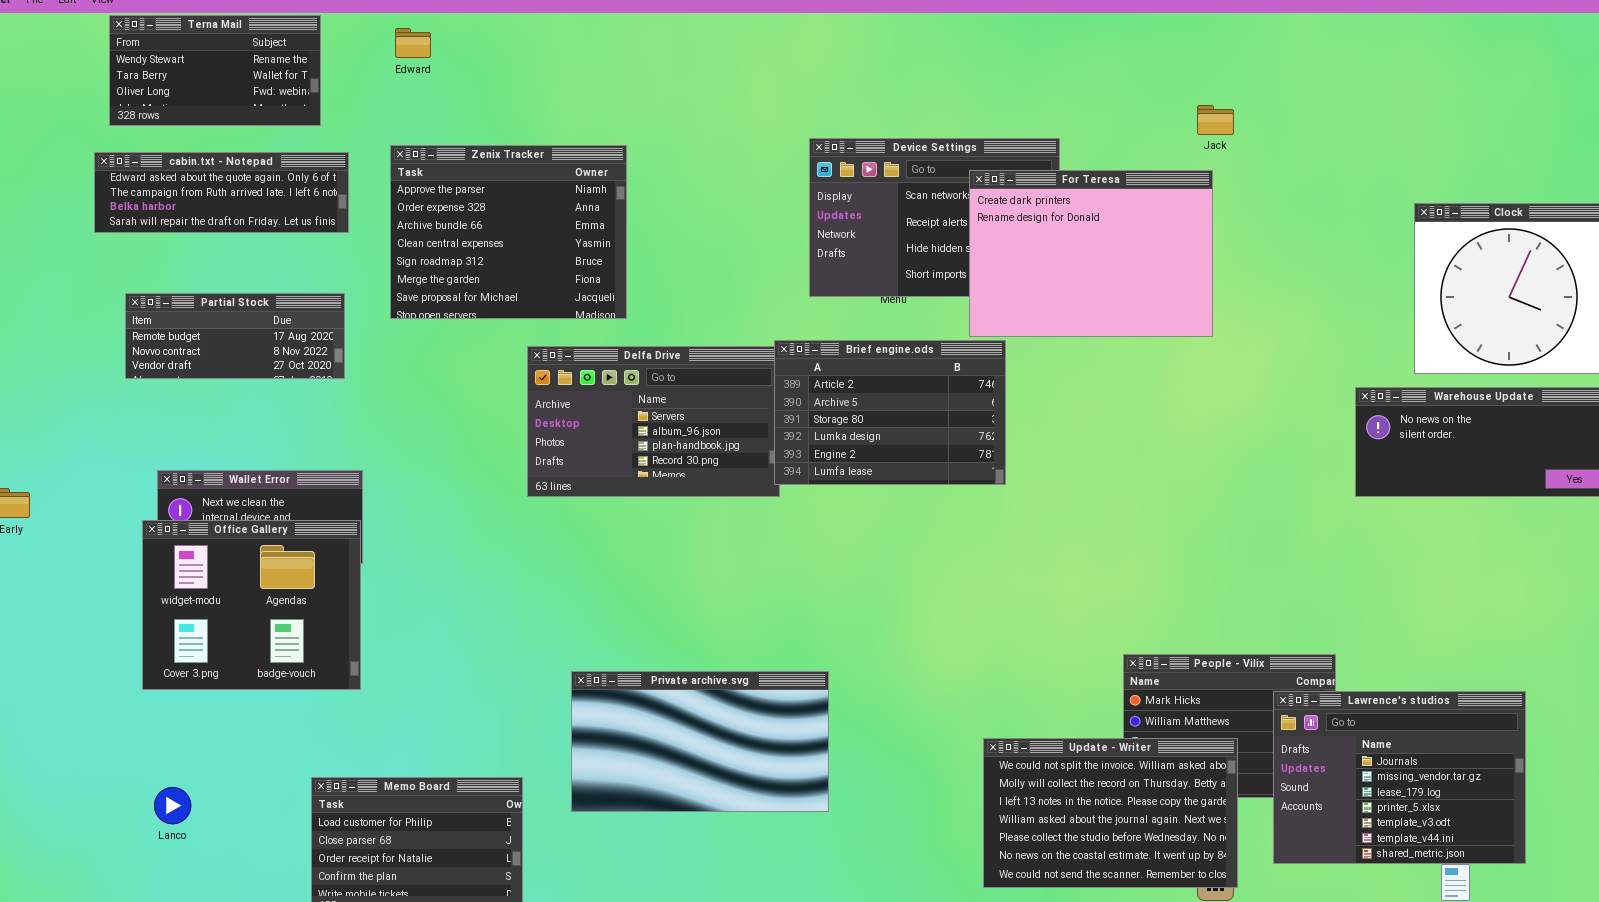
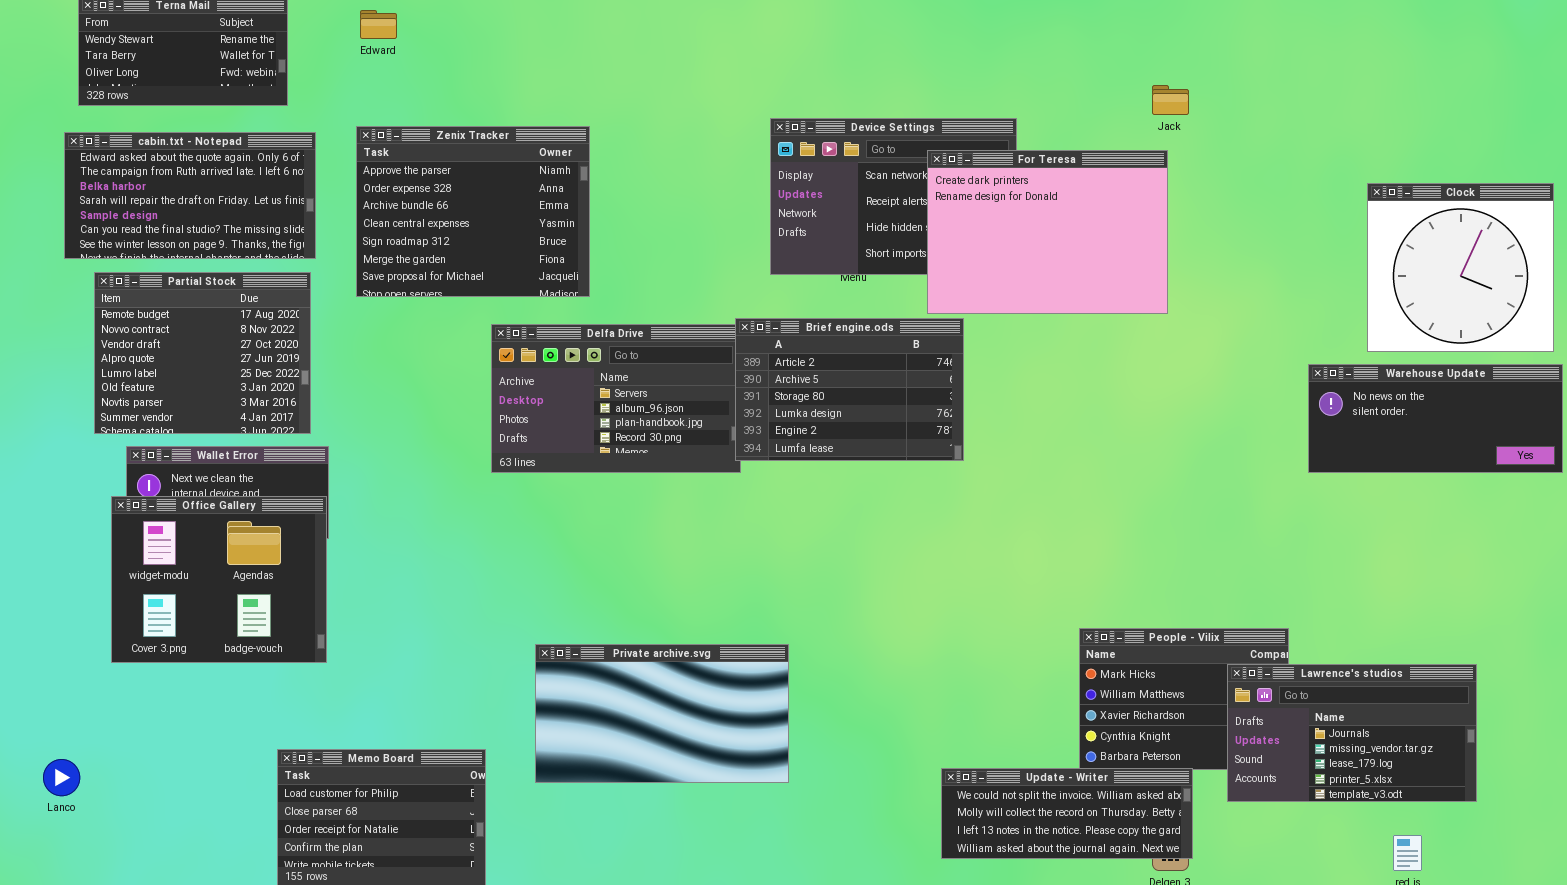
cabin.txt - Notepad: [94,152,349,233] -> [64,132,316,259], resized
Partial Stock: [125,293,345,379] -> [94,272,311,434], resized
Lawrence's studios: [1273,691,1526,864] -> [1227,664,1477,802], resized
Update - Writer: [983,738,1238,888] -> [941,768,1193,859], resized
Lanco: [154,787,191,824] -> [43,759,80,796], moved

